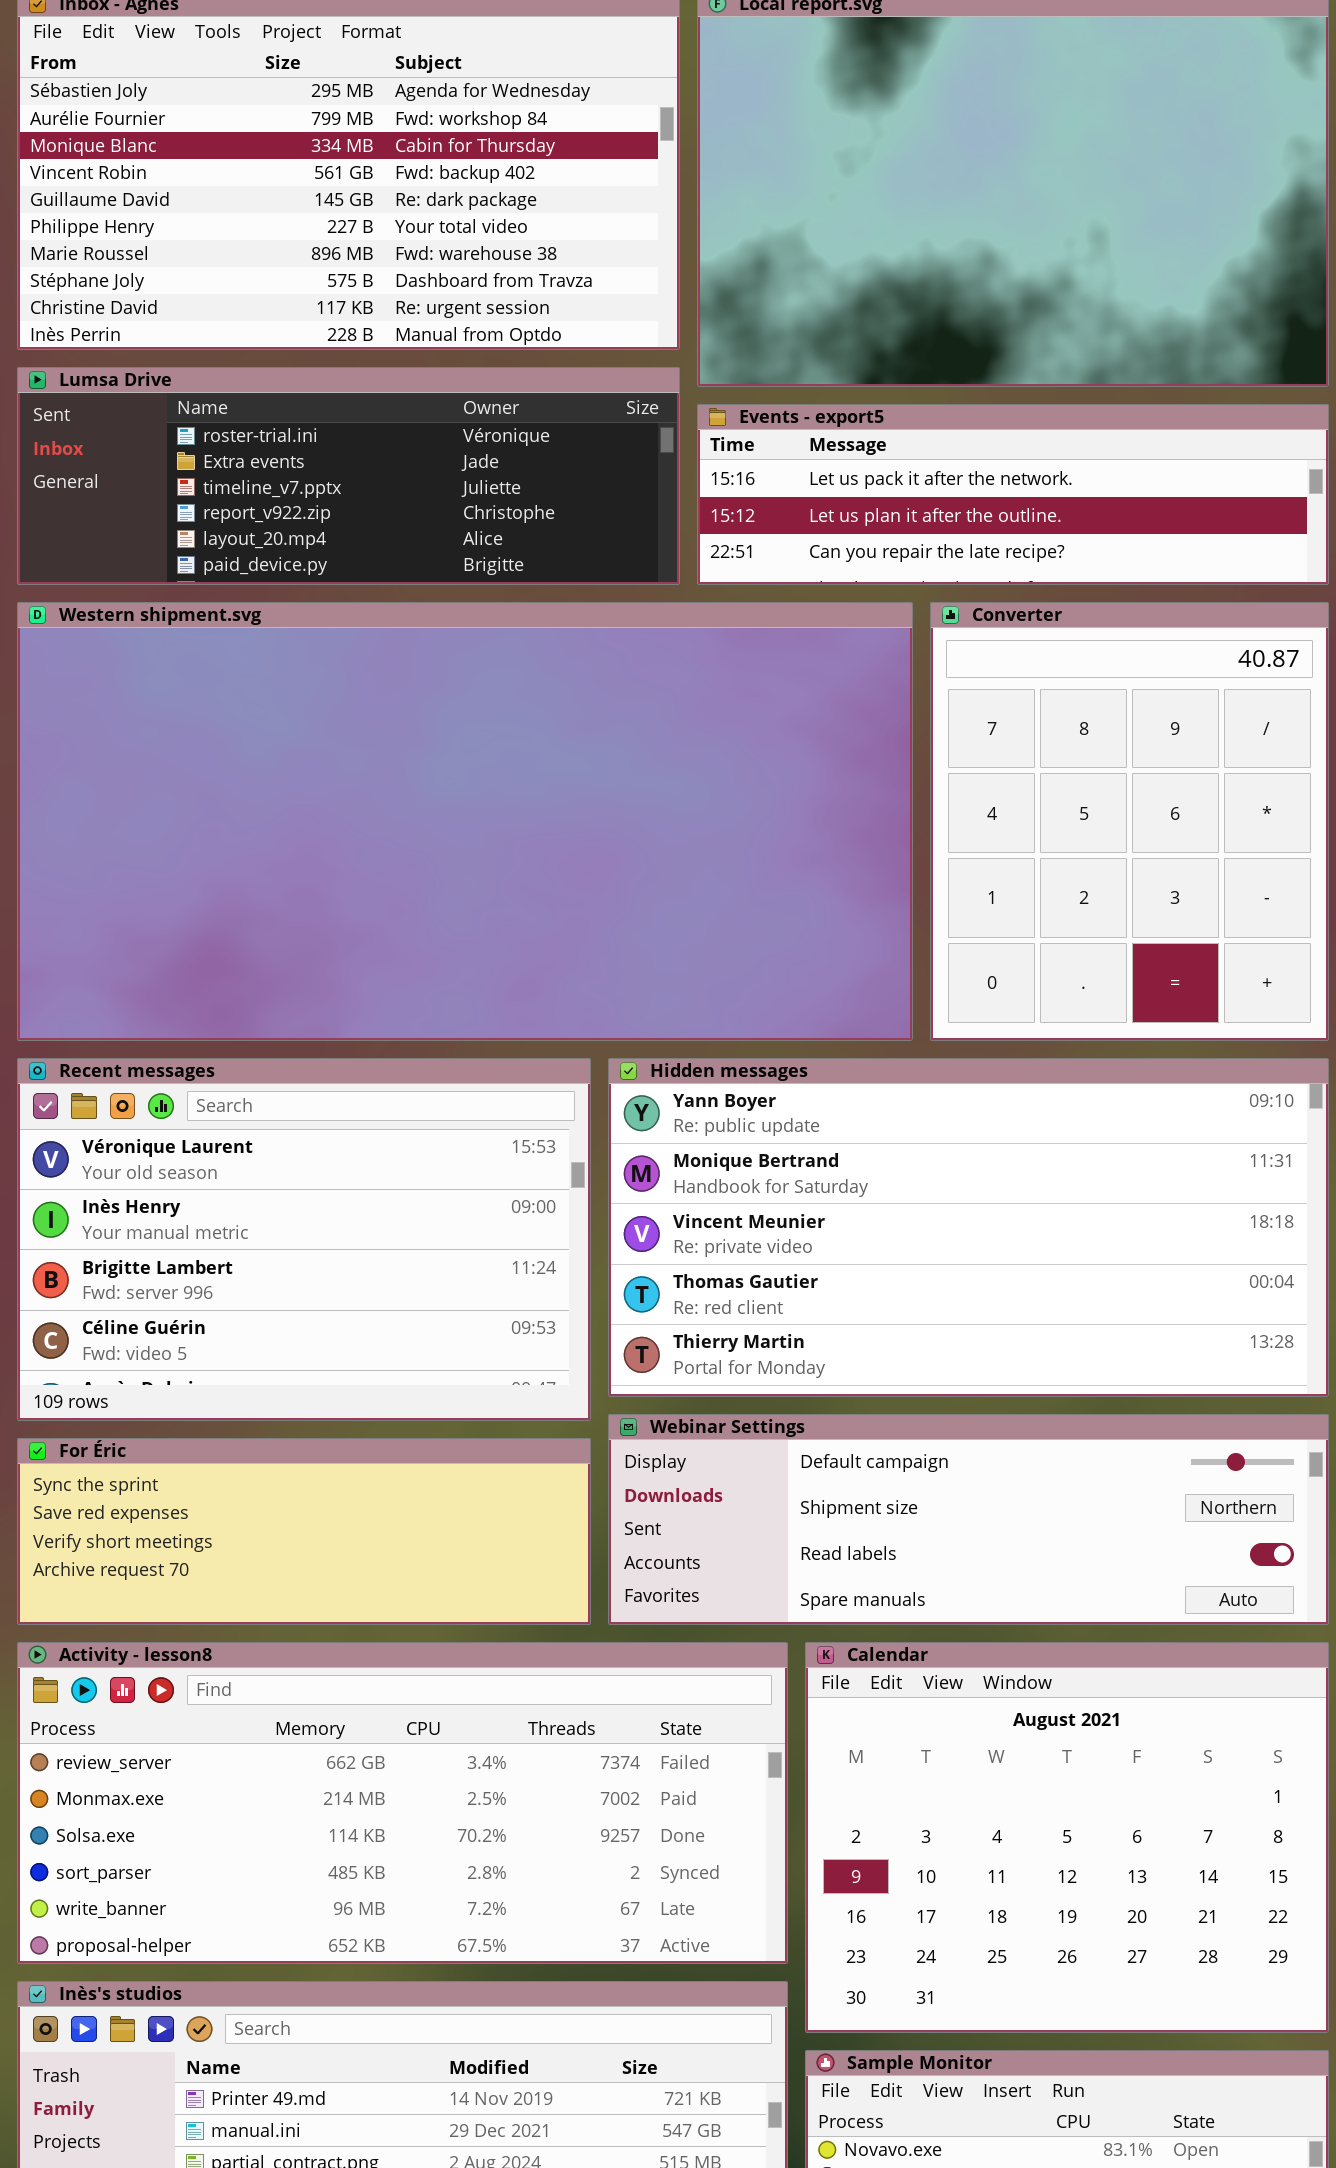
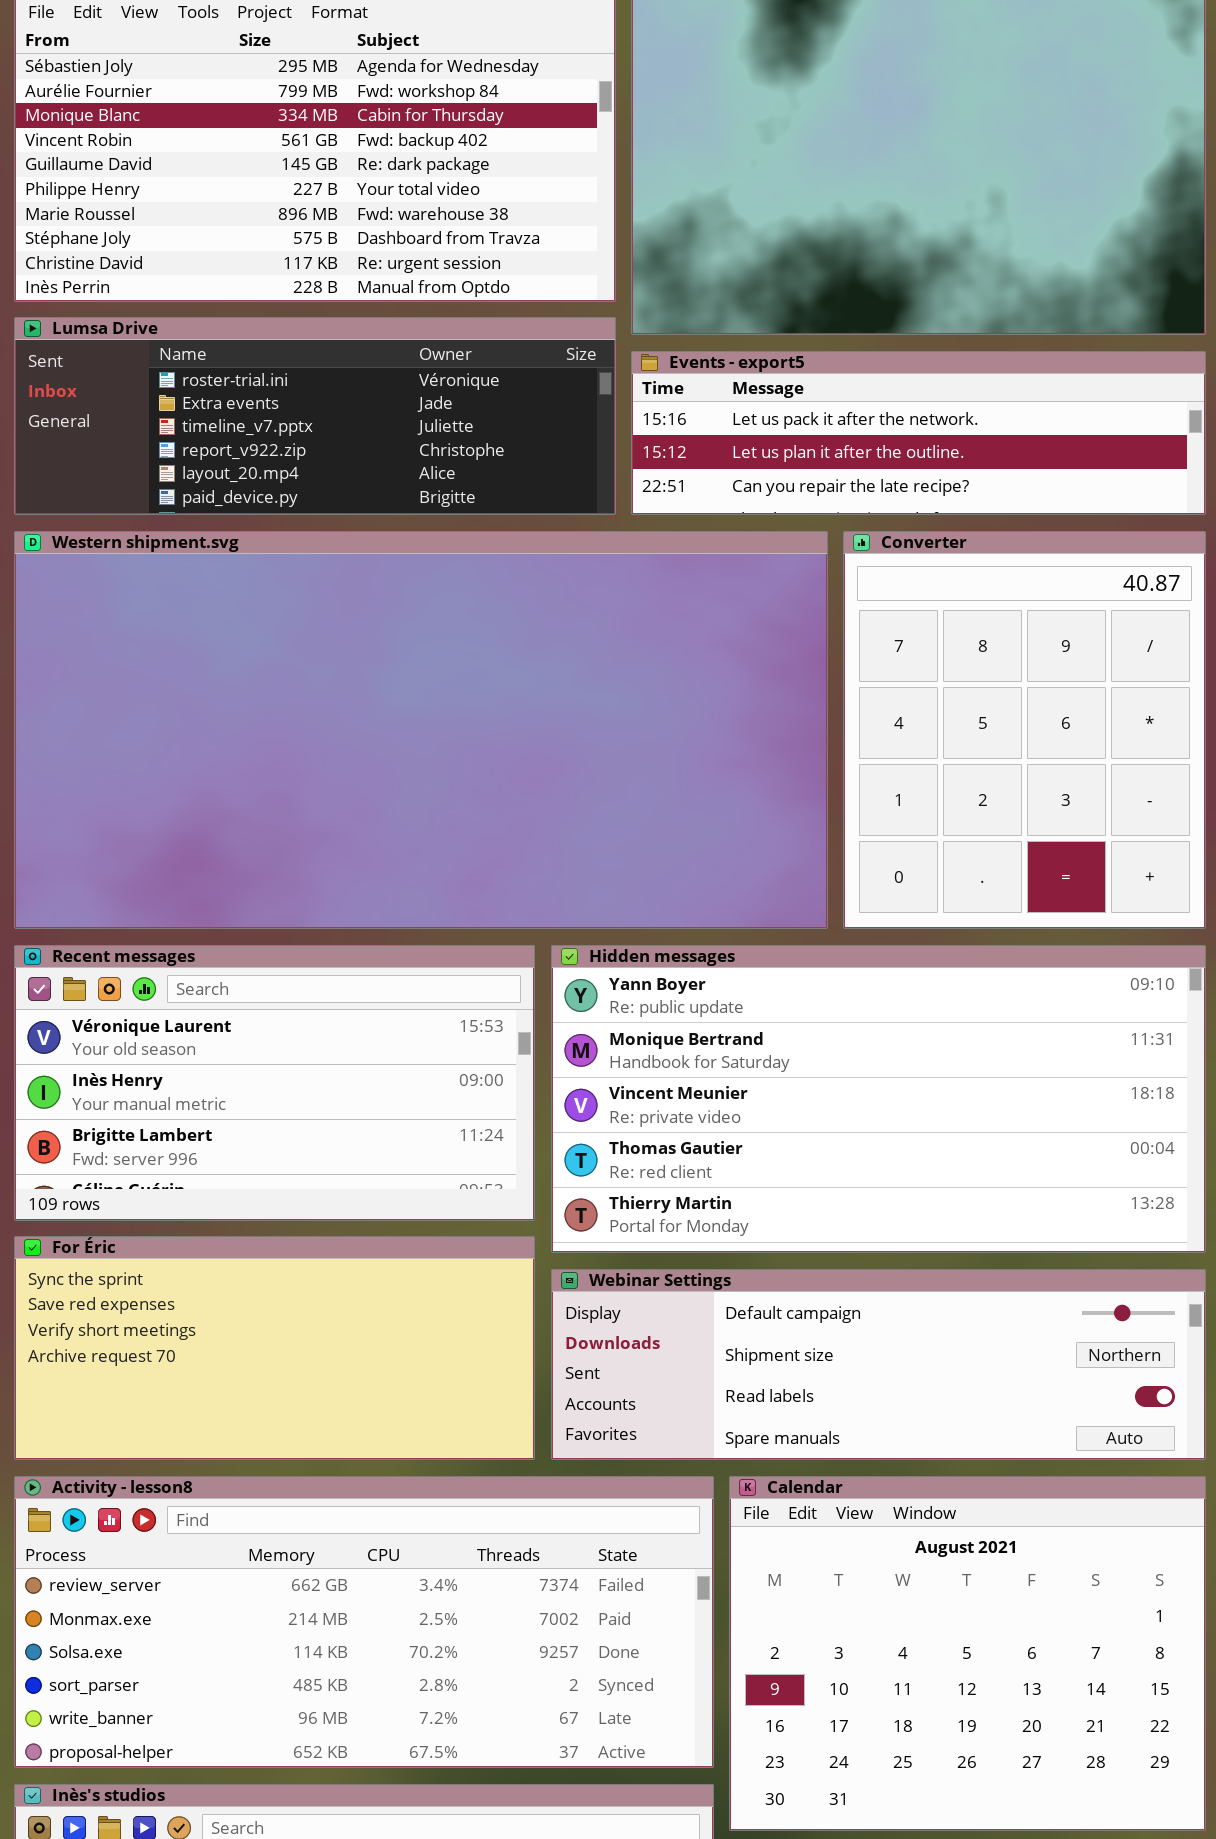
Recent messages: [17,1058,591,1421] -> [14,945,535,1221], resized
For Éric: [17,1438,591,1625] -> [14,1236,535,1460], resized

